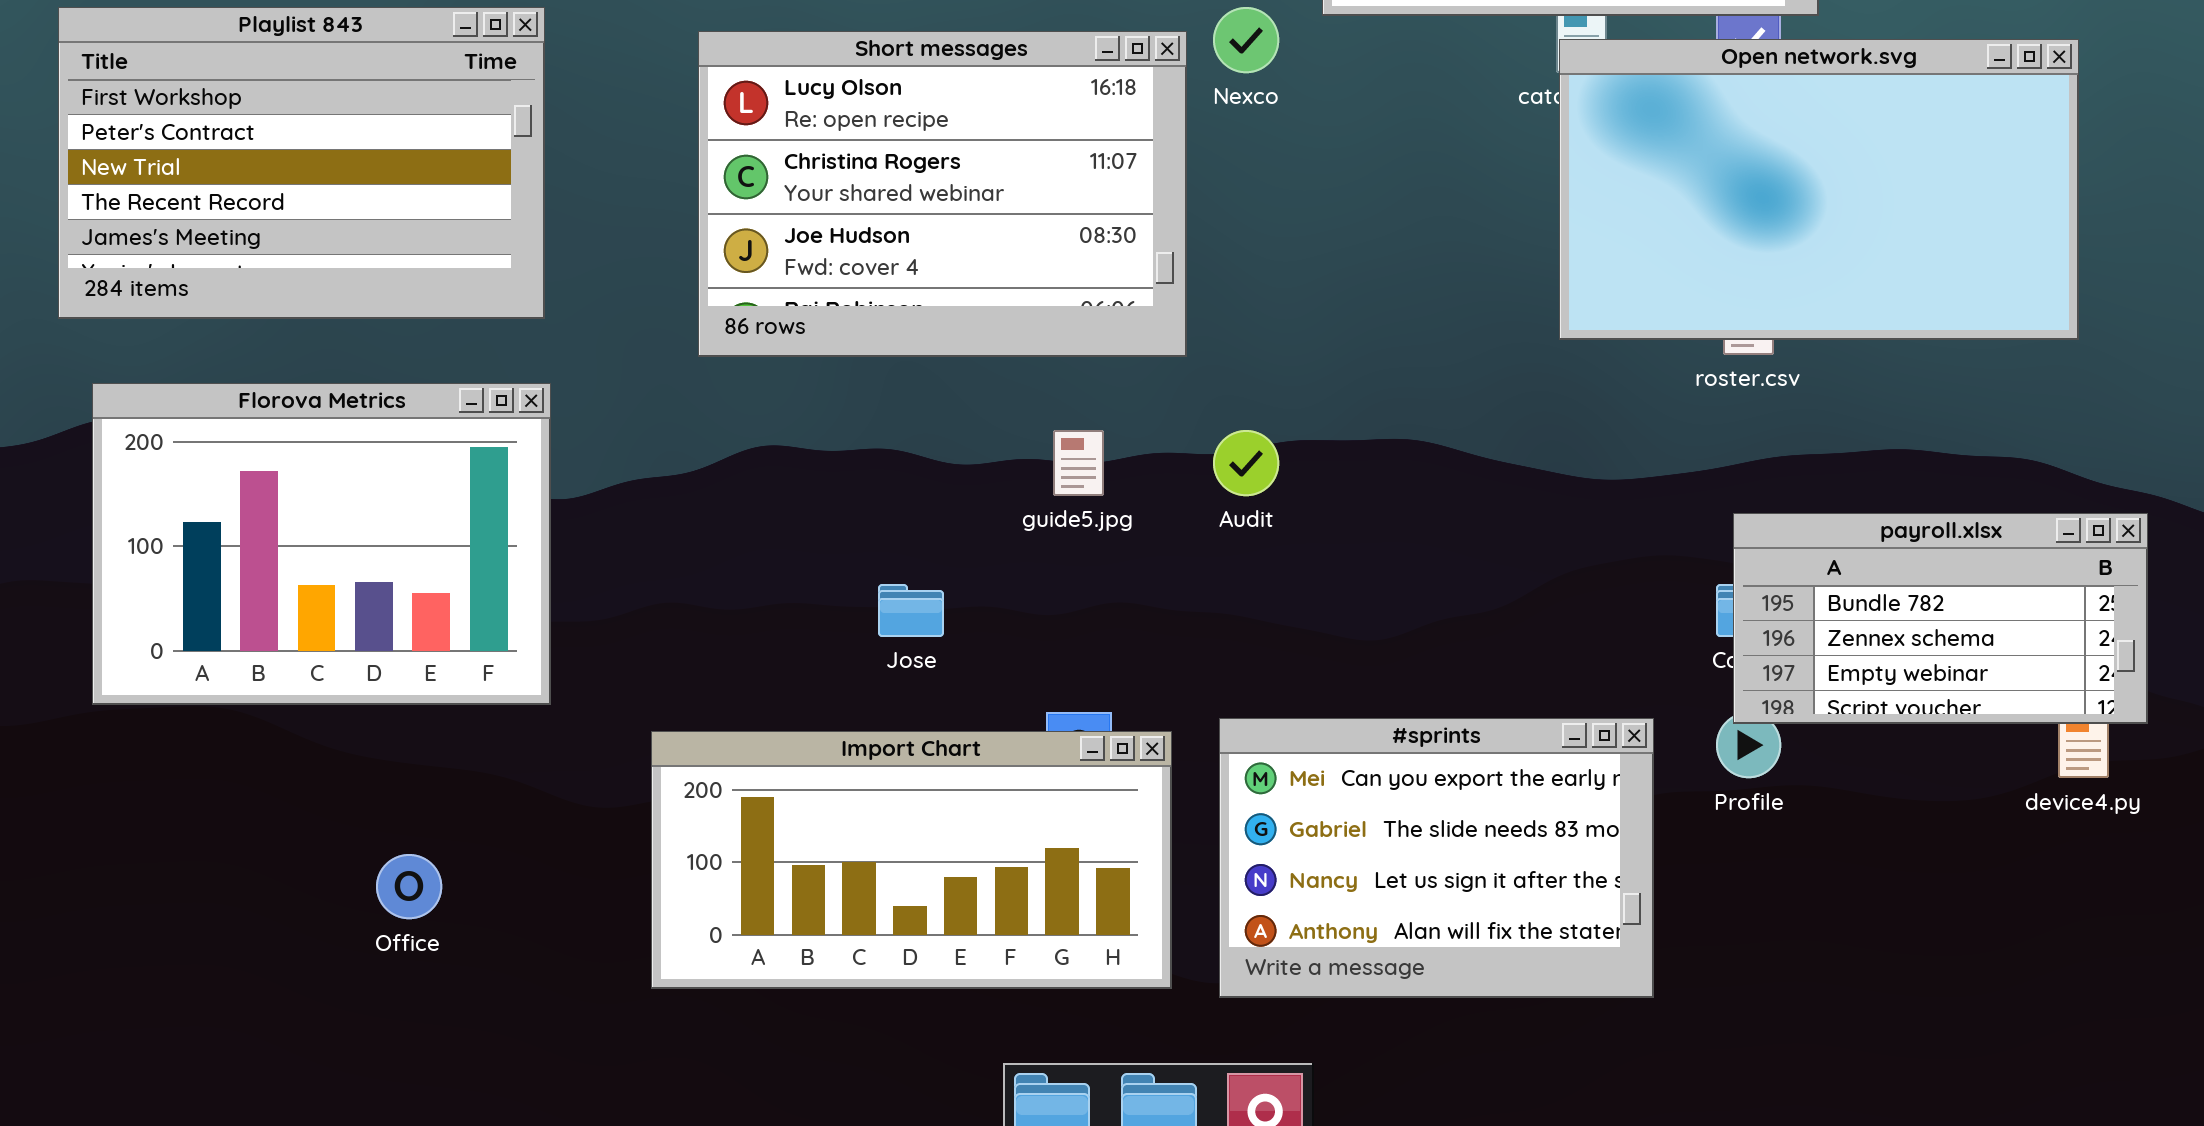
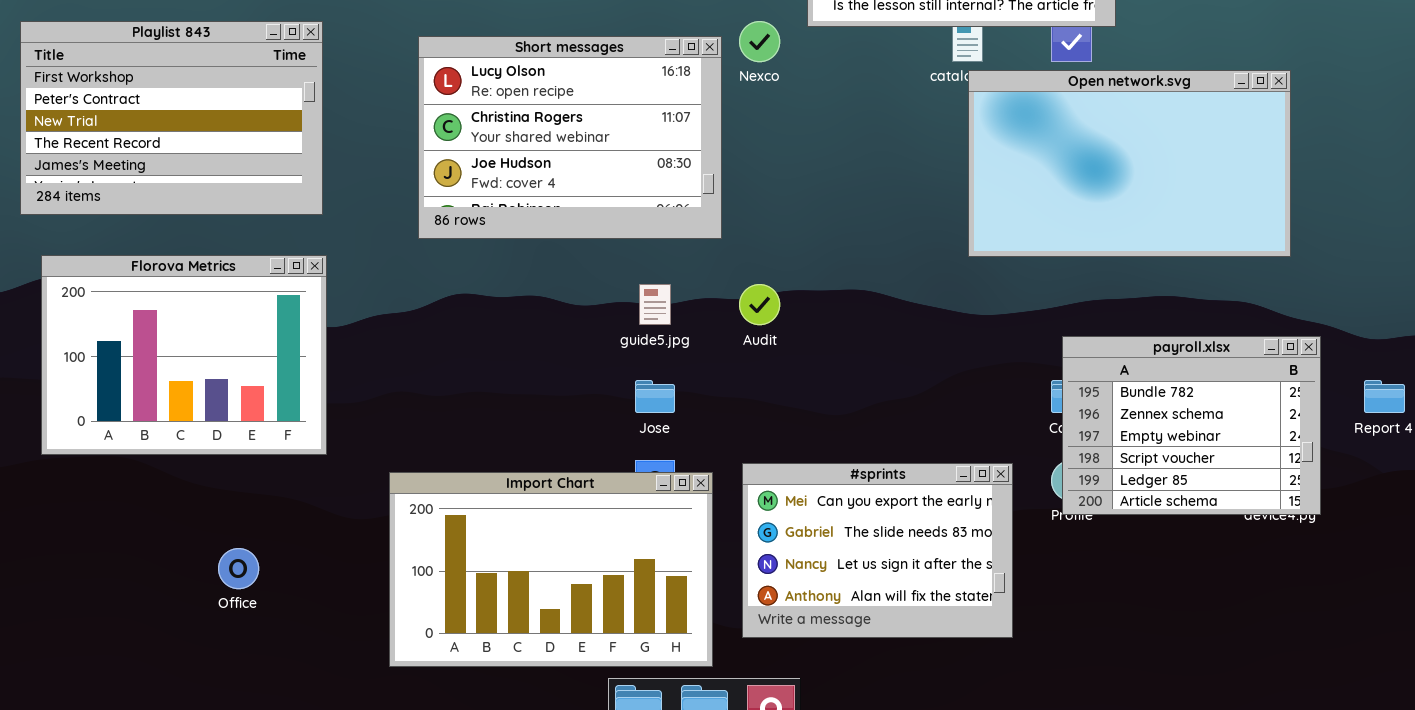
Open network.svg: [1559,39,2079,340] -> [968,70,1291,257], moved
payroll.xlsx: [1733,513,2148,724] -> [1062,336,1321,515], resized
Jose: [878,584,944,637] -> [635,380,675,413], moved
Import Chart: [651,731,1172,989] -> [389,472,713,667], resized

